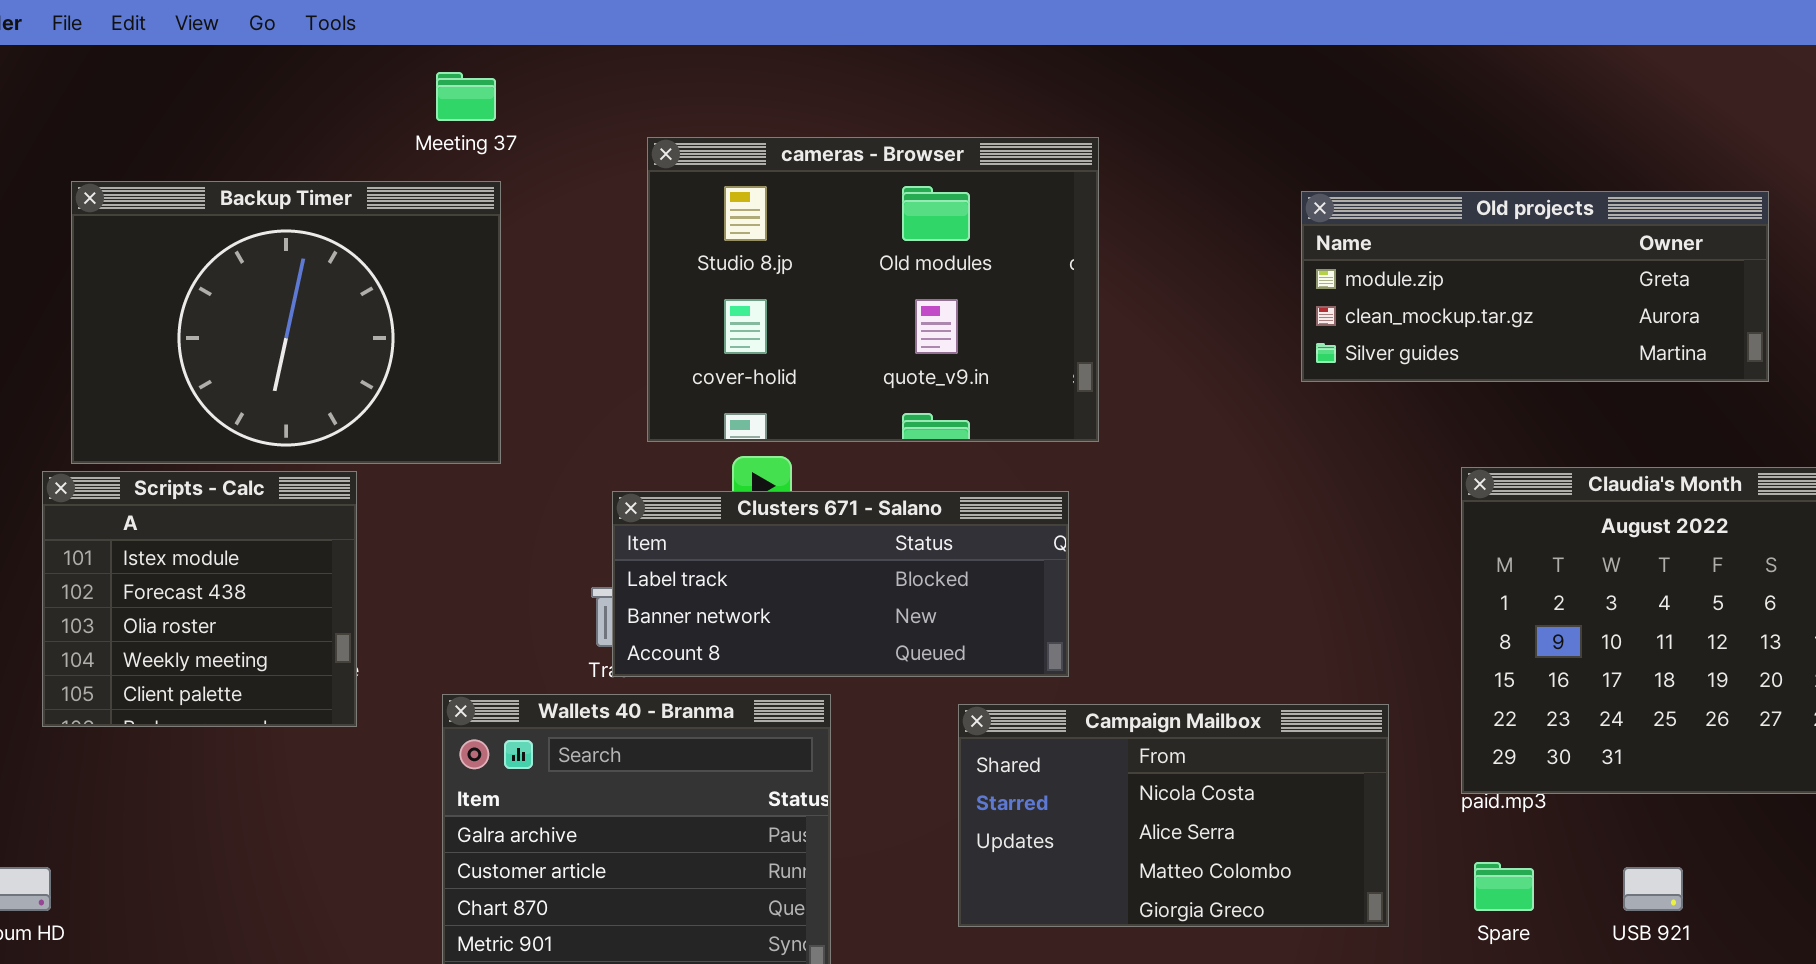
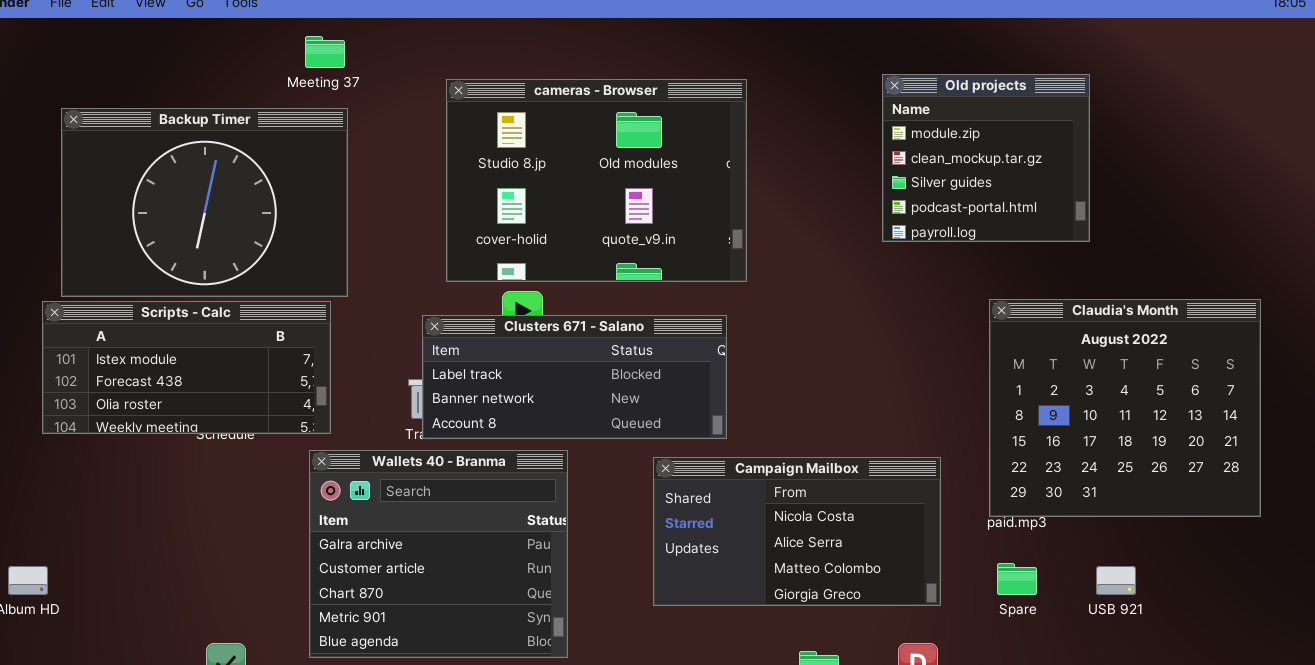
Old projects: [1301,191,1769,382] -> [882,74,1090,242], resized
Scripts - Calc: [42,471,357,727] -> [42,301,331,434], resized

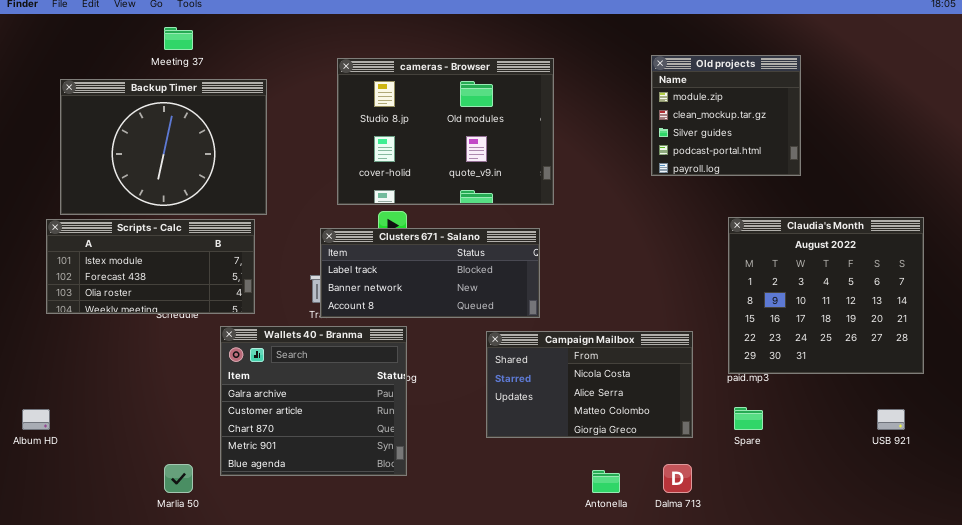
Meeting 37: [305,36,345,68] -> [164,27,193,50], moved
Wallets 40 - Branma: [309,450,568,658] -> [220,326,407,476], moved
USB 921: [1096,566,1136,595] -> [877,409,905,430], moved

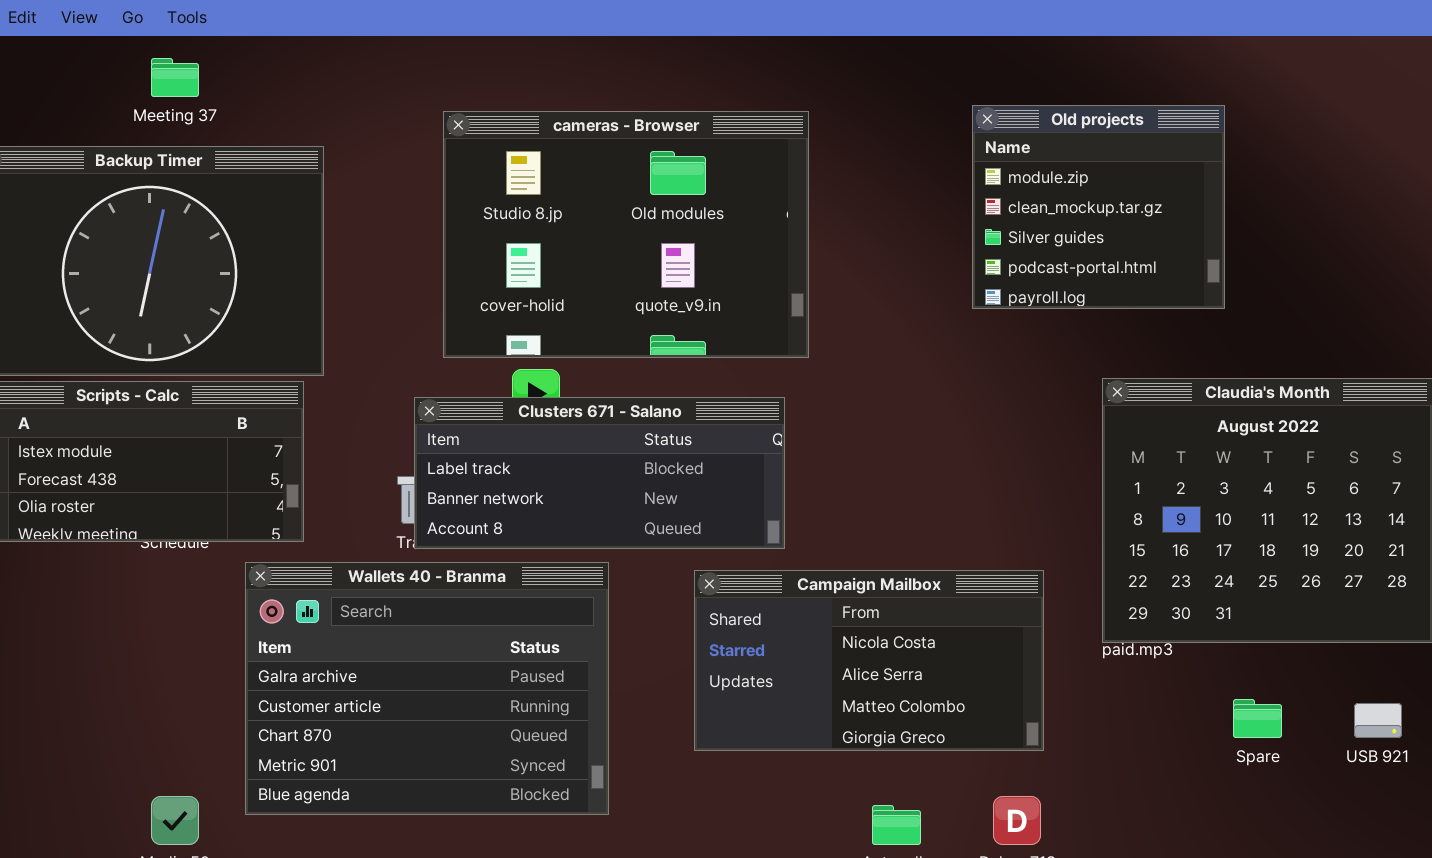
Wallets 40 - Branma: [220,326,407,476] -> [245,562,609,815], resized
Spare: [734,407,763,430] -> [1233,699,1282,738], moved

